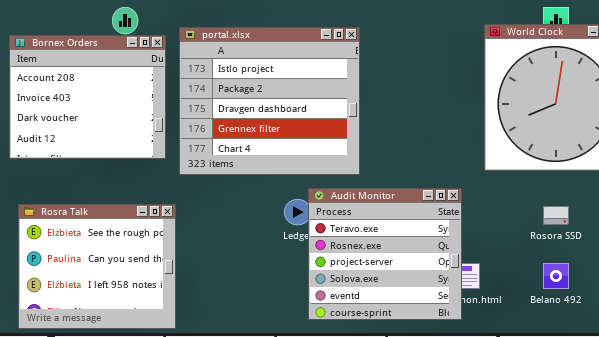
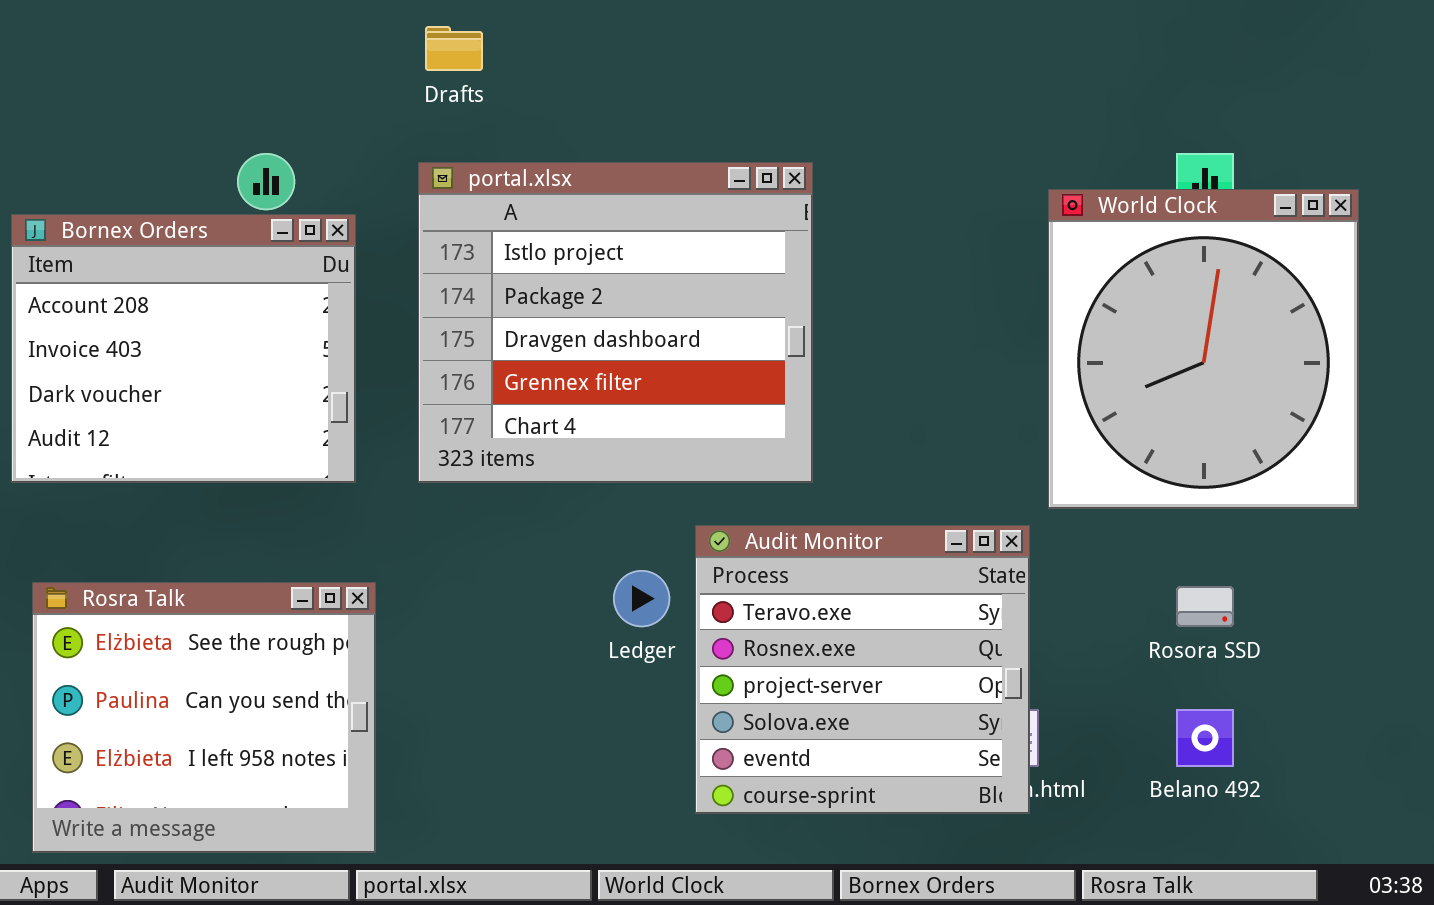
portal.xlsx: [179,27,360,175] -> [418,162,813,483], moved
Audit Monitor: [308,188,462,320] -> [695,525,1030,814], moved

